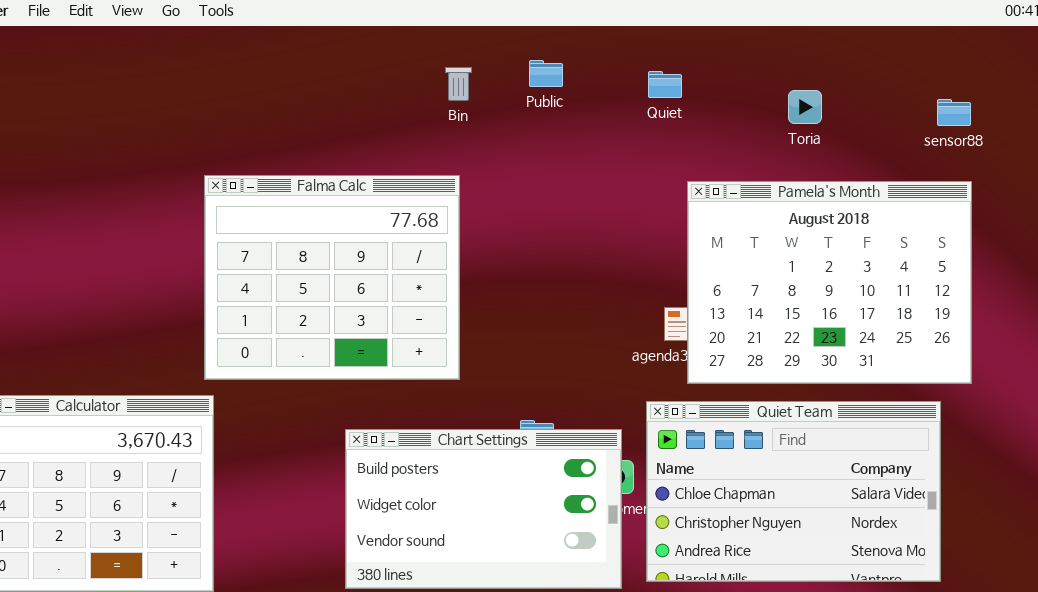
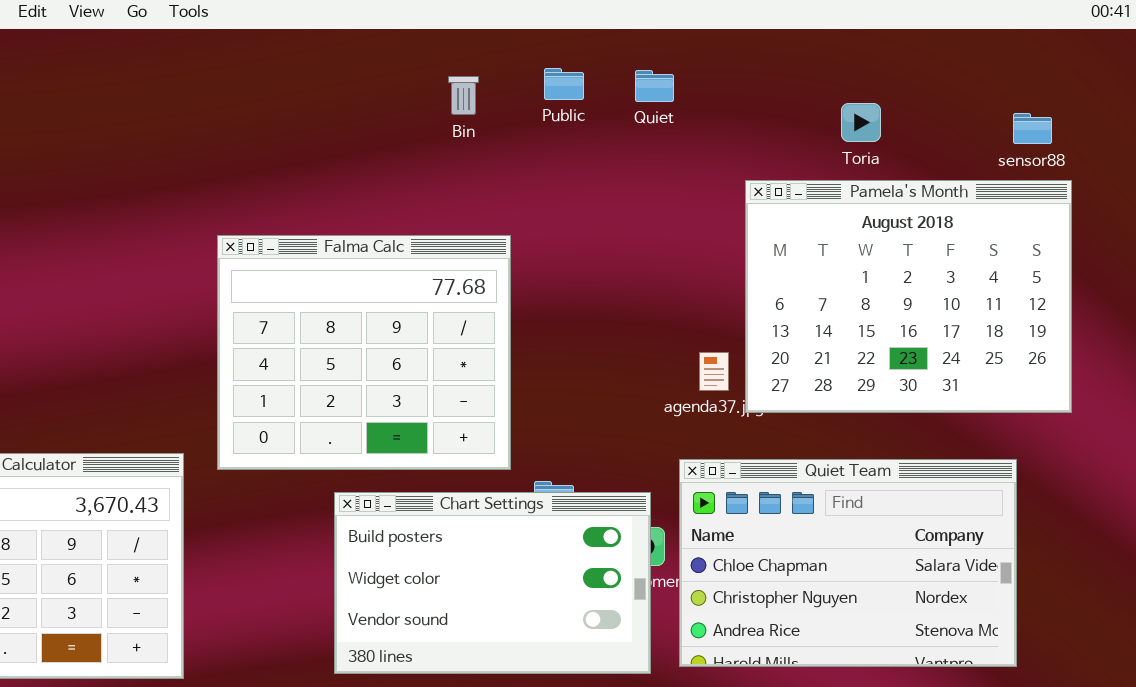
Quiet: [648,71,682,98] -> [635,70,674,102], moved
Falma Calc: [204,175,460,380] -> [217,235,511,470], moved
Pamela's Month: [687,181,972,384] -> [745,180,1072,413], moved

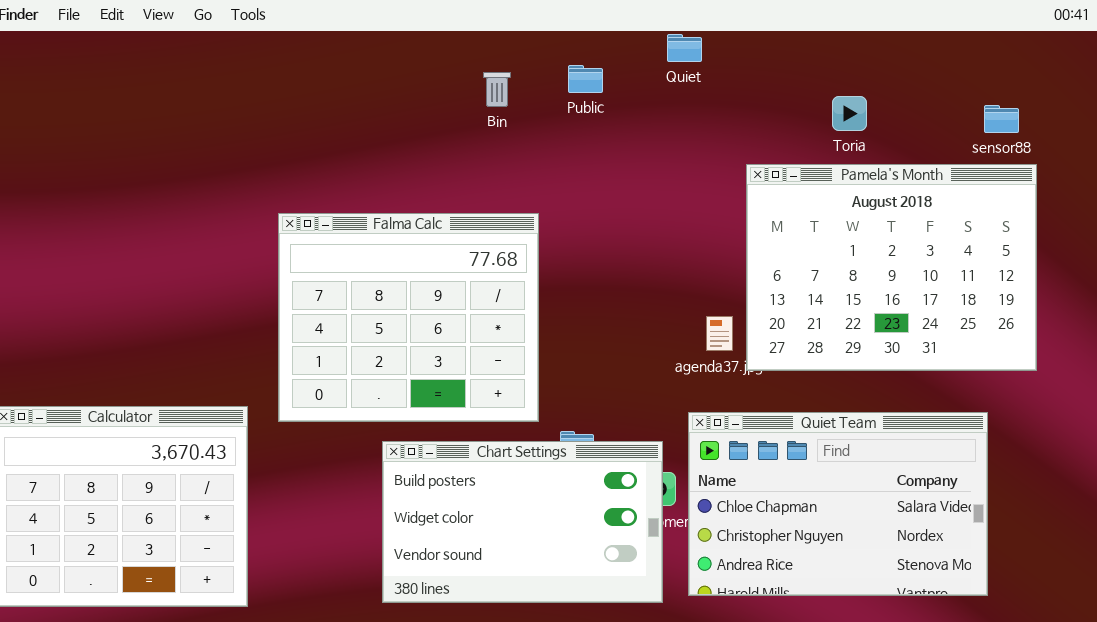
Quiet: [635,70,674,102] -> [667,34,702,62], moved

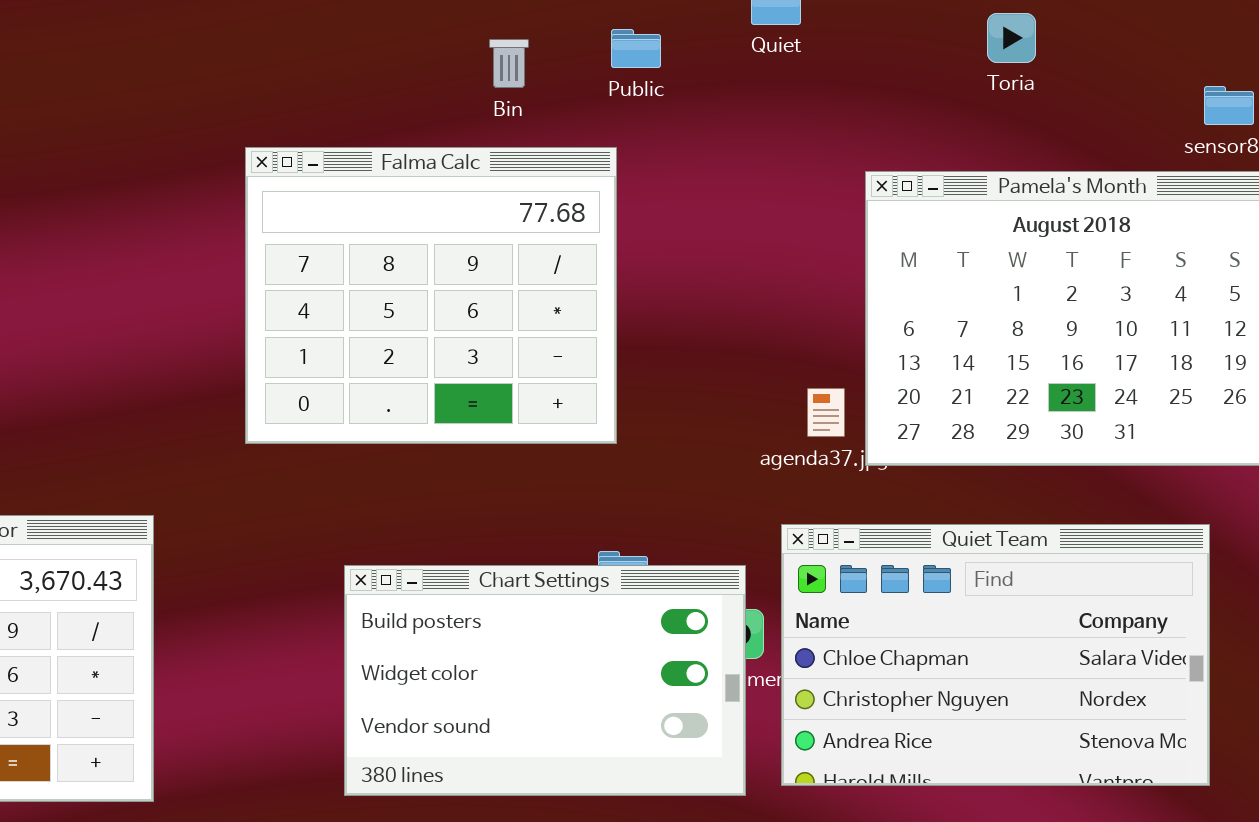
Toria: [832,96,867,131] -> [987,13,1036,63], moved
Falma Calc: [278,213,539,422] -> [245,147,617,444], moved

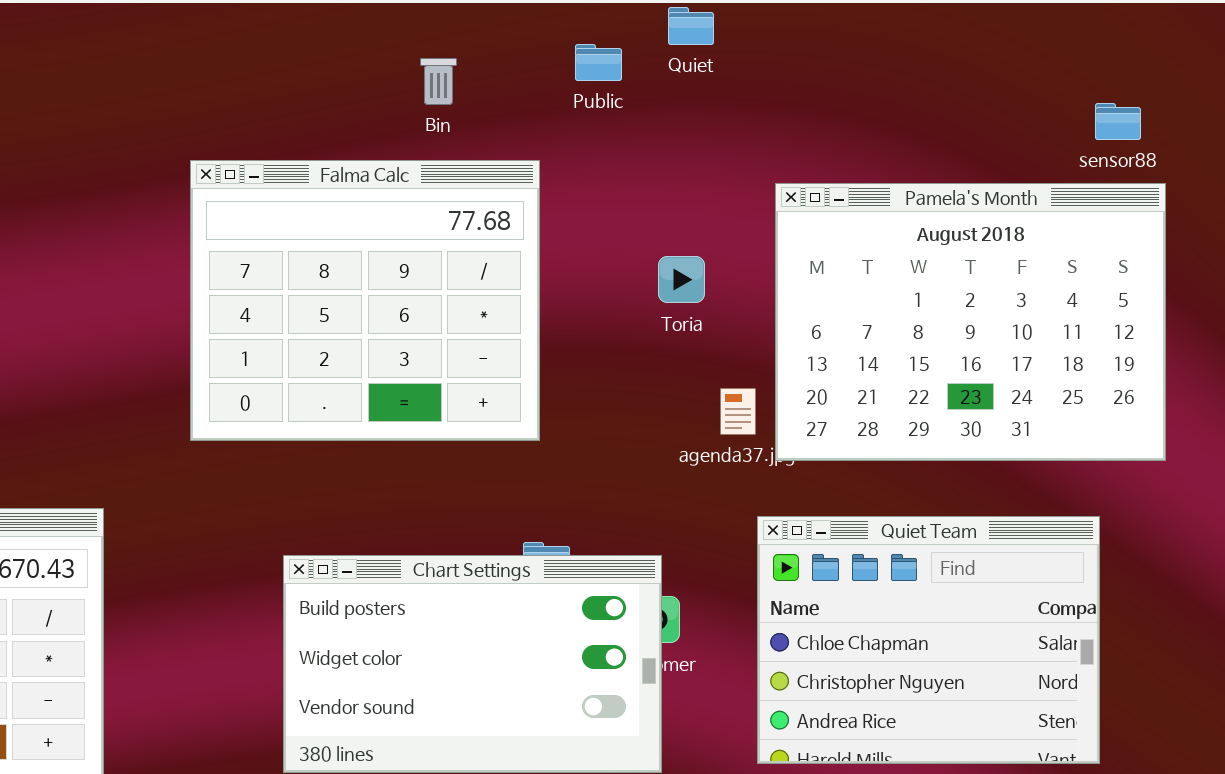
Toria: [987,13,1036,63] -> [658,256,705,303], moved
Public: [611,29,661,68] -> [575,44,622,81], moved
Quiet Team: [781,524,1210,786] -> [757,516,1100,764], resized

